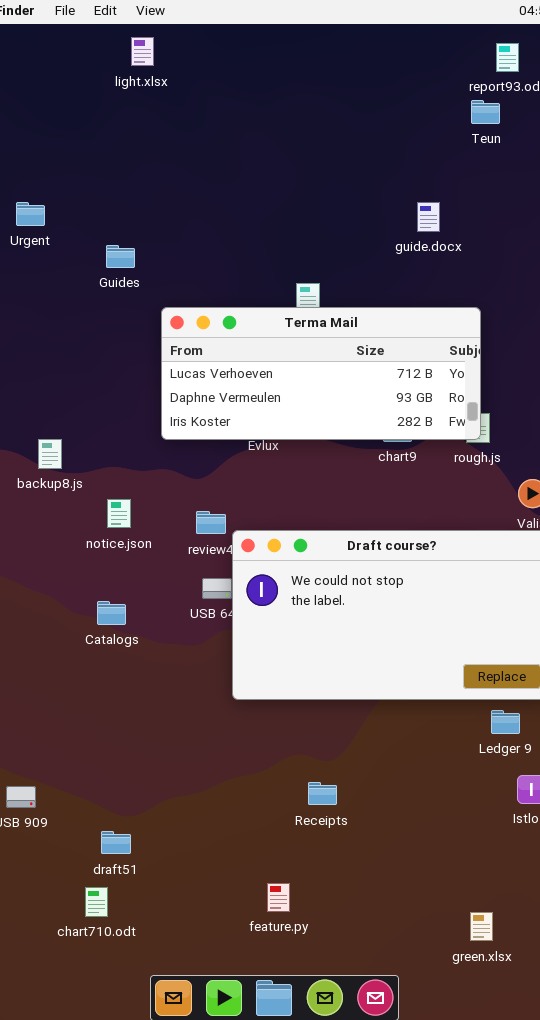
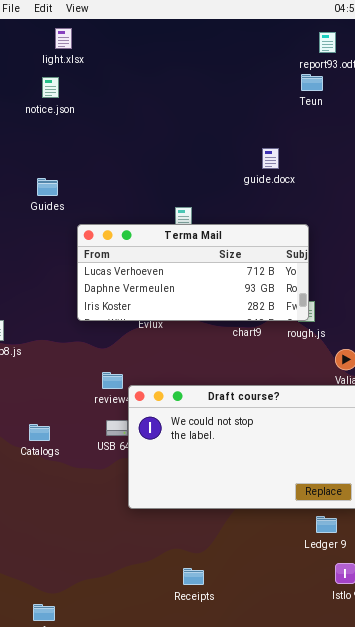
notice.json: [107,499,131,528] -> [42,77,59,98], moved
Catalogs: [97,601,126,625] -> [29,424,50,441], moved

